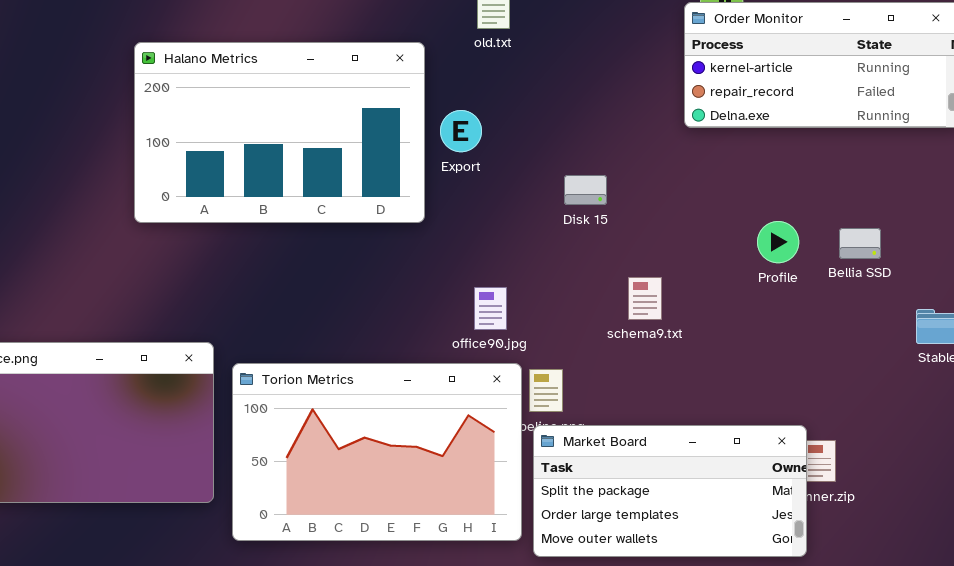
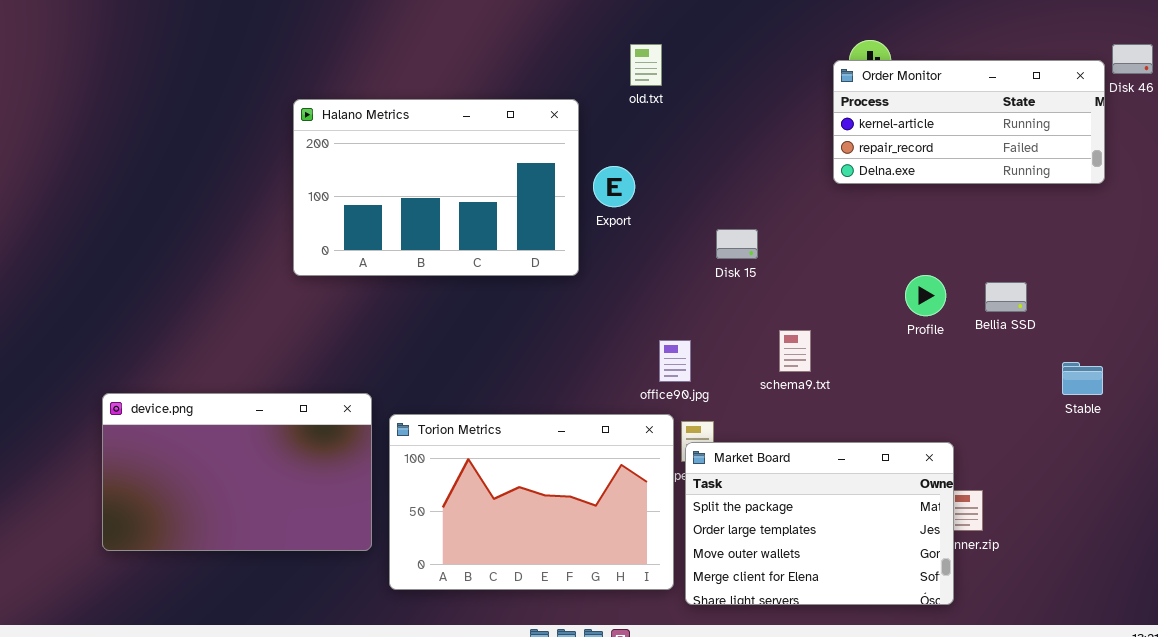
office90.jpg: [474,287,507,330] -> [659,340,691,382], moved
Market Board: [533,425,807,557] -> [685,442,954,605], resized

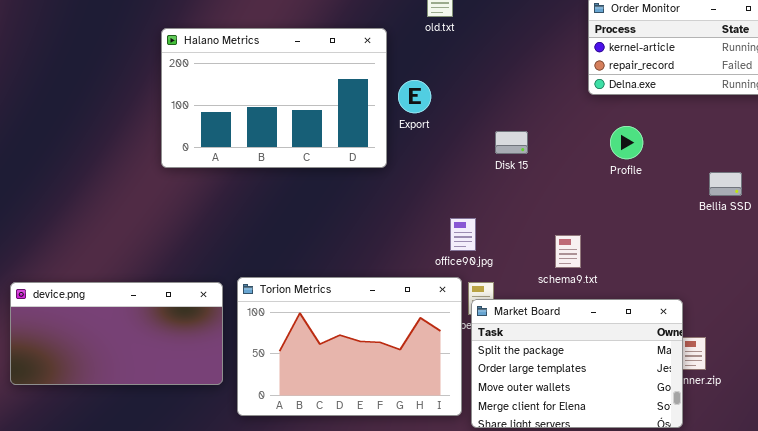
Profile: [905,275,946,316] -> [610,126,643,159], moved
schema9.txt: [779,330,811,372] -> [555,235,581,268], moved
device.png: [102,393,372,551] -> [10,282,223,385], resized

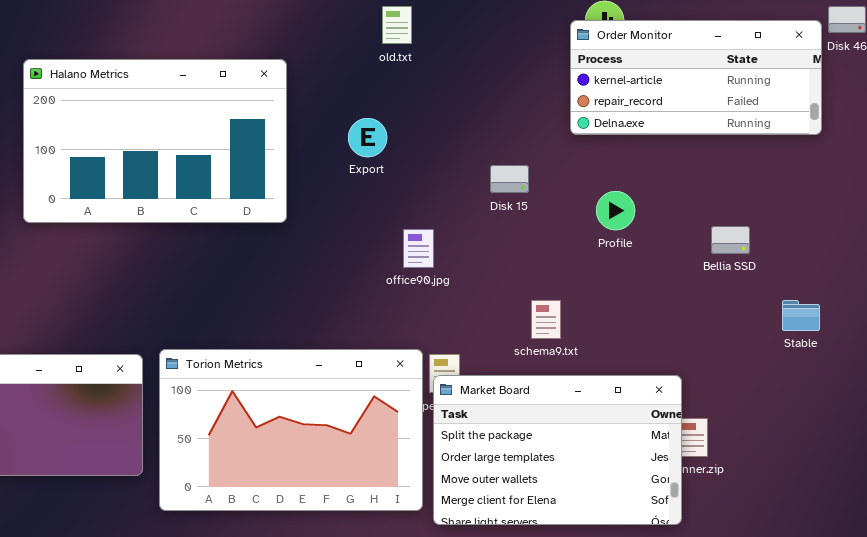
Halano Metrics: [161,28,387,168] -> [23,59,287,223], moved
Profile: [610,126,643,159] -> [596,191,635,230], moved
Disk 15: [495,131,528,154] -> [490,165,529,193], moved
office90.jpg: [450,218,476,251] -> [403,229,434,268], moved

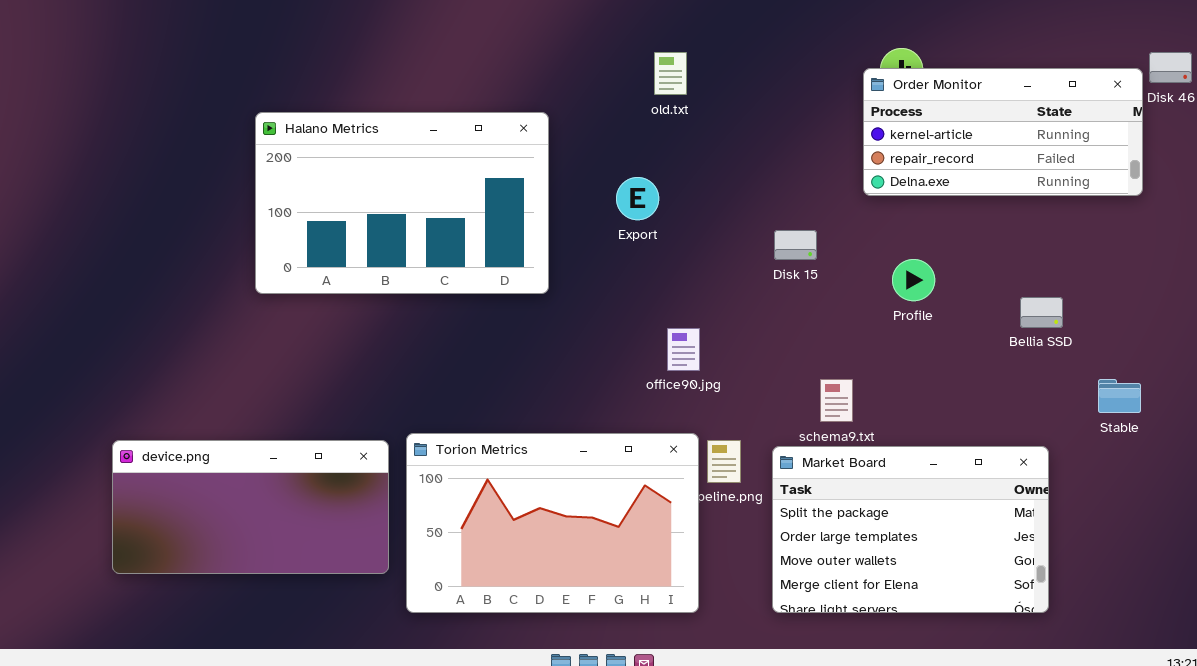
office90.jpg: [403,229,434,268] -> [667,328,700,371], moved
Market Board: [433,375,682,525] -> [772,446,1049,613], moved

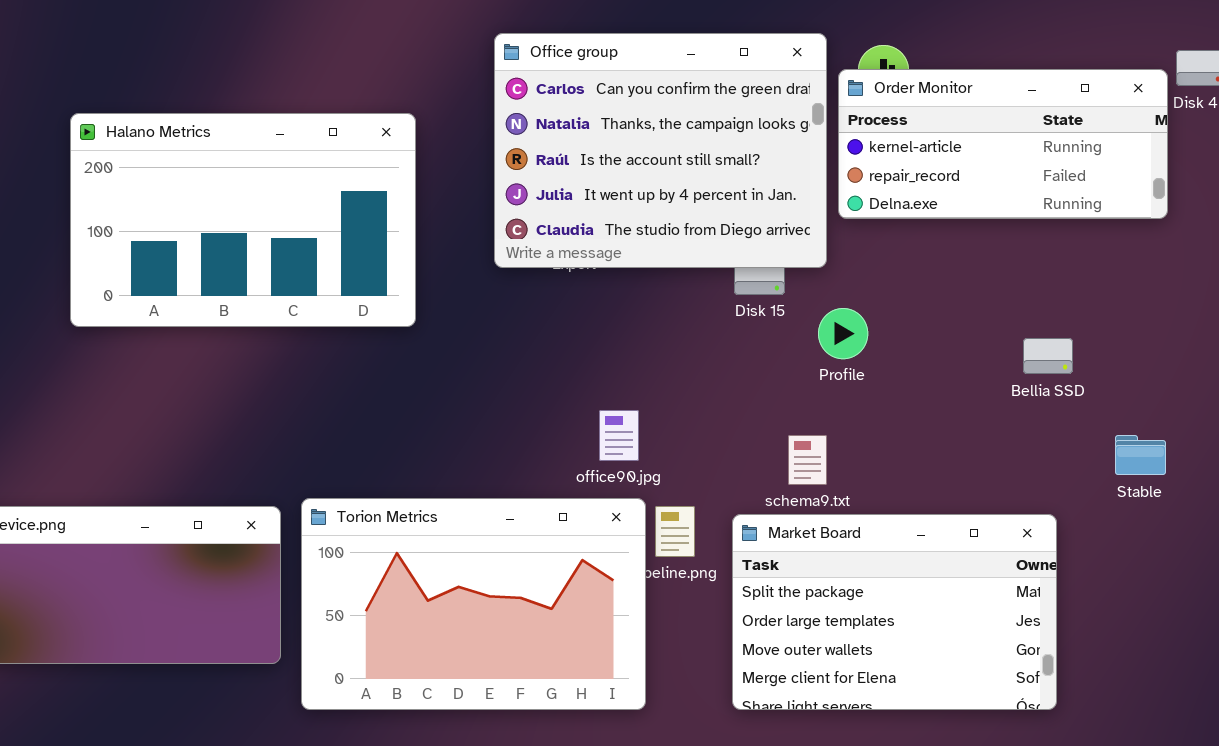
Office group: none -> [494,33,827,268], opened
Halano Metrics: [255,112,549,294] -> [70,113,416,327], moved
Profile: [892,259,935,301] -> [818,308,868,359], moved
office90.jpg: [667,328,700,371] -> [599,410,639,461], moved

